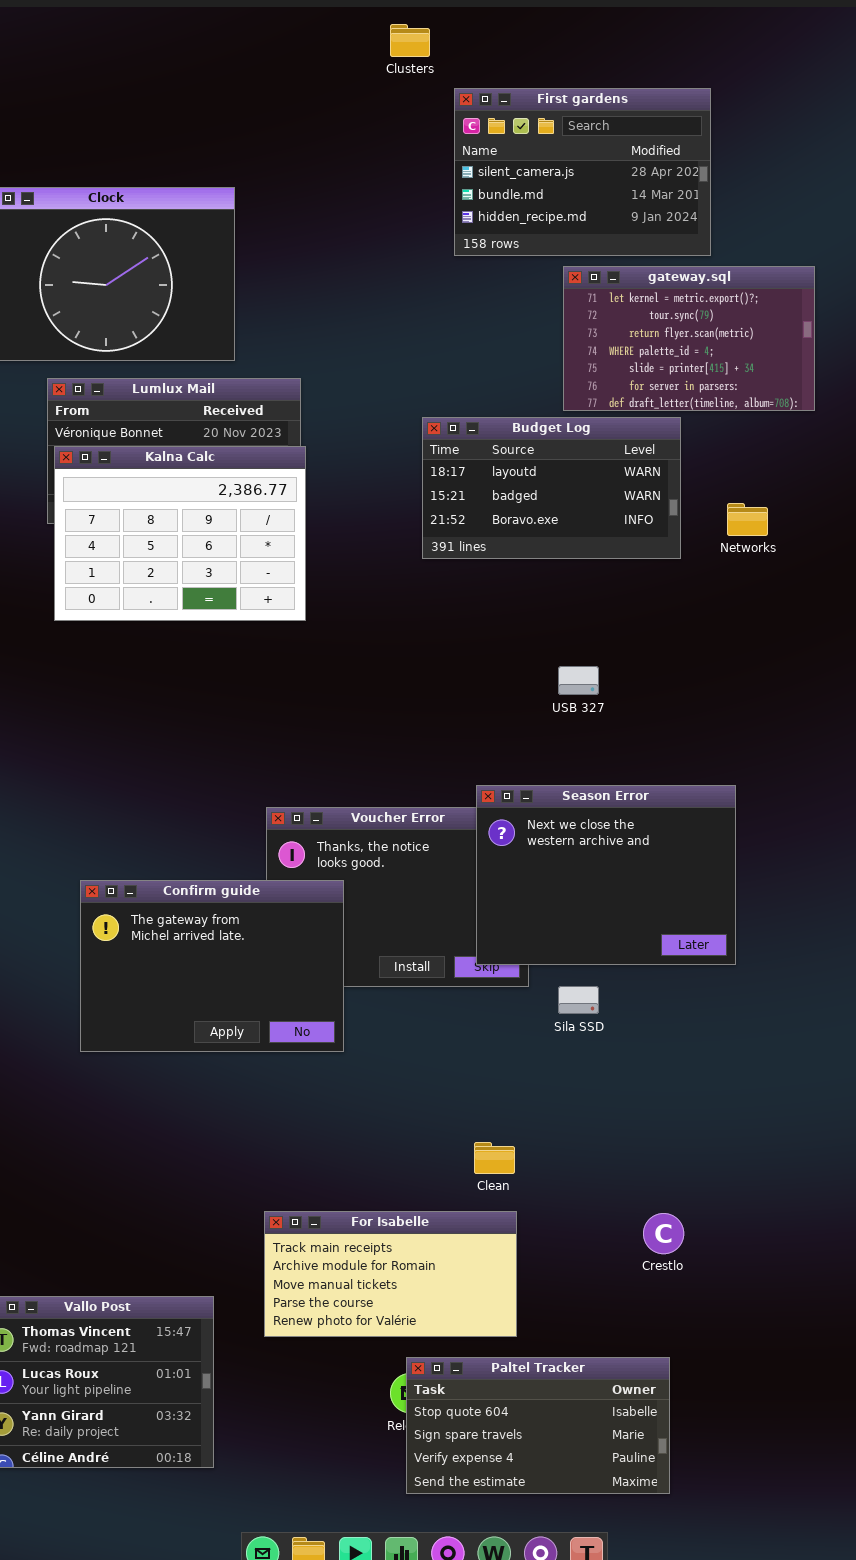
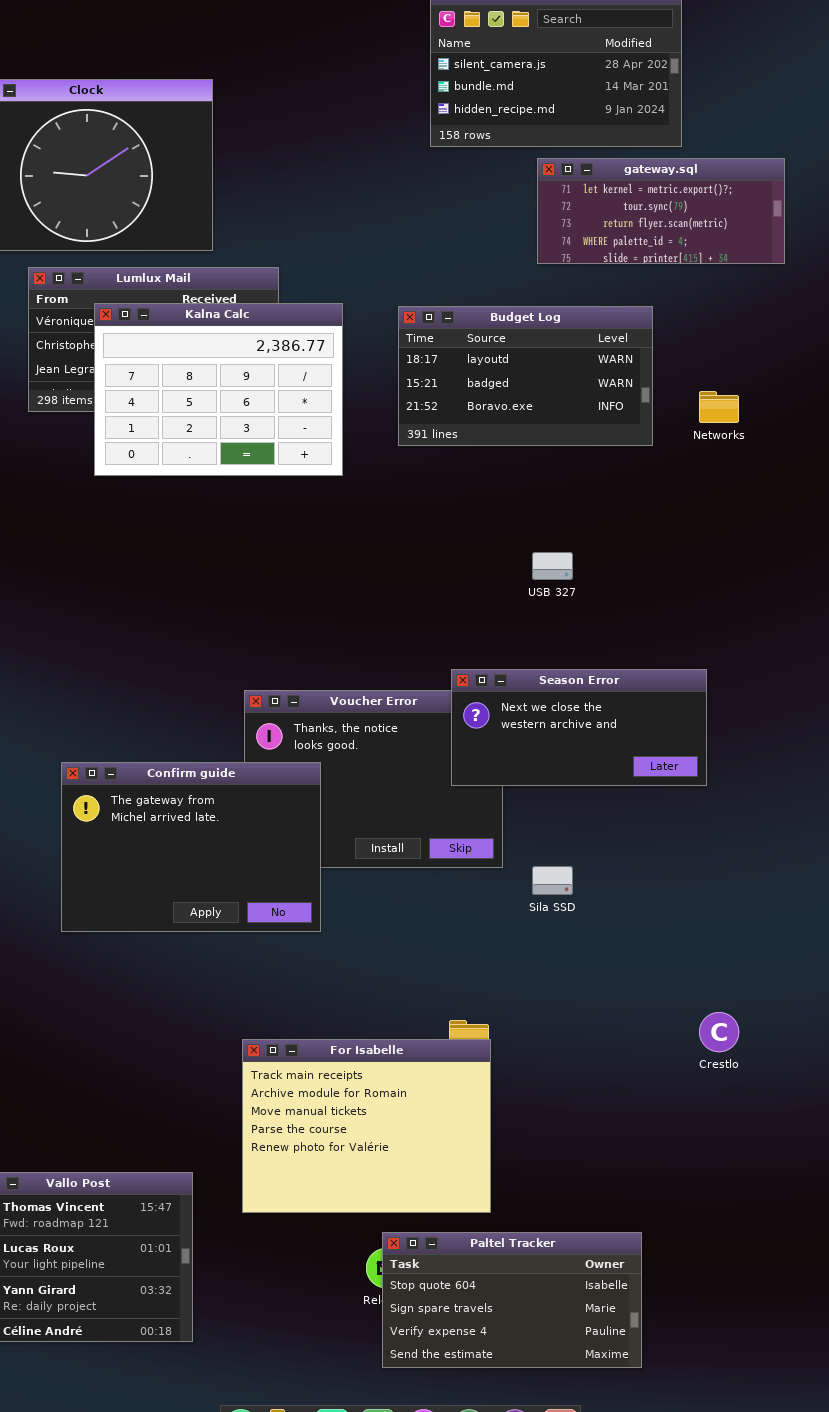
gateway.sql: [563,266,815,411] -> [537,158,785,264], resized
Kalna Calc: [54,446,306,621] -> [94,303,343,476], moved
Season Error: [476,785,736,965] -> [451,669,707,786], resized
For Isabelle: [264,1211,517,1337] -> [242,1039,491,1213], resized
Crestlo: [643,1213,684,1254] -> [699,1012,739,1052], moved

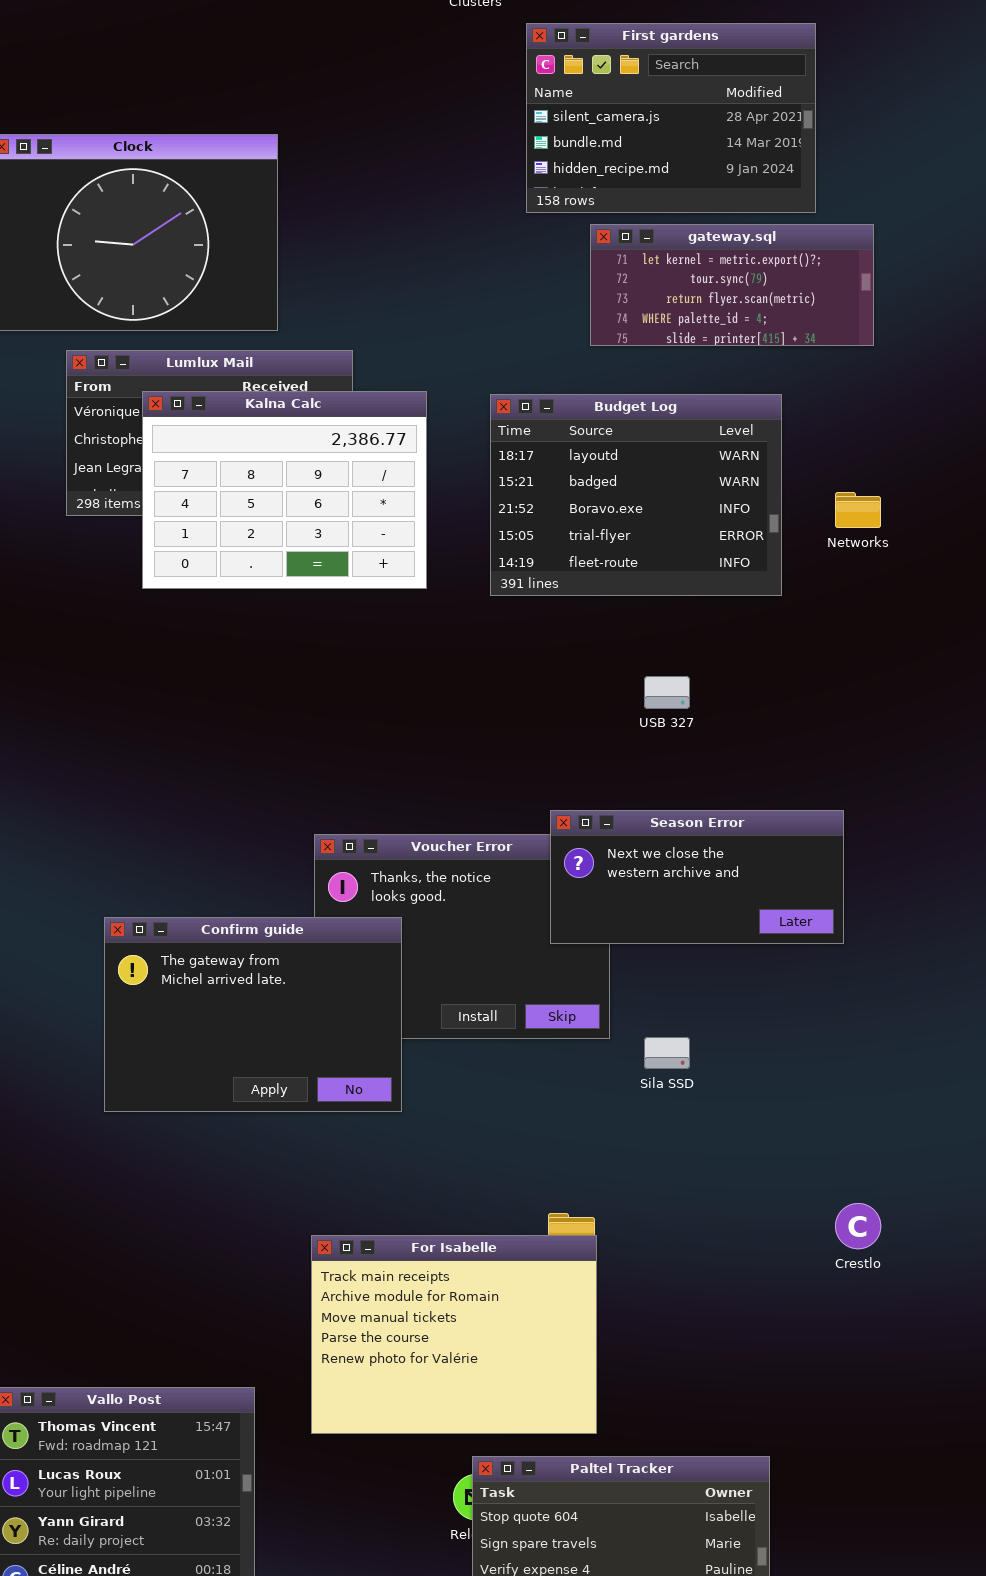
gateway.sql: [537,158,785,264] -> [590,224,874,346], moved
Budget Log: [398,306,653,446] -> [490,394,782,596], resized

